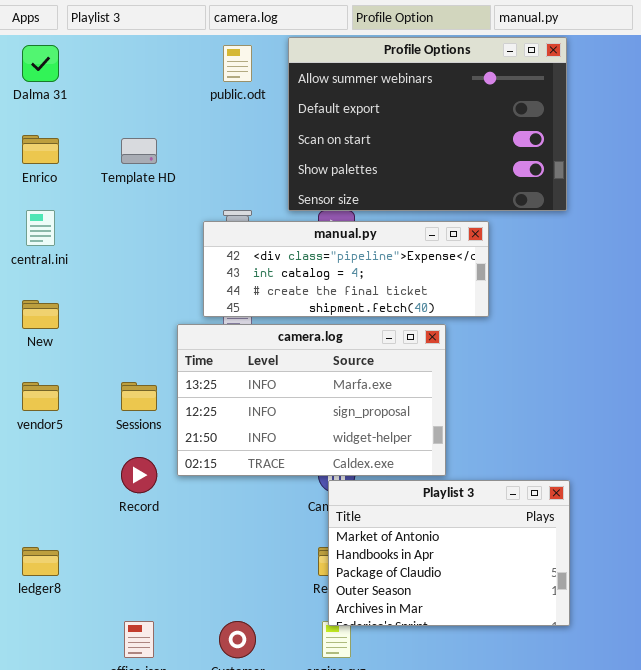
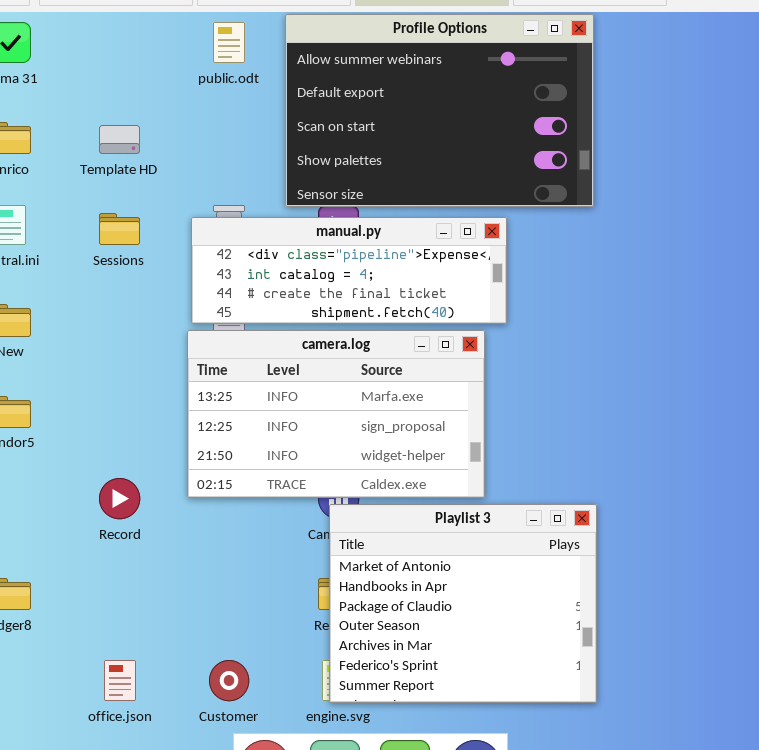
camera.log: [177,324,446,476] -> [187,330,485,498], moved
Sessions: [121,382,157,411] -> [99,213,140,245], moved
Playlist 3: [328,480,570,626] -> [329,504,597,703], resized

